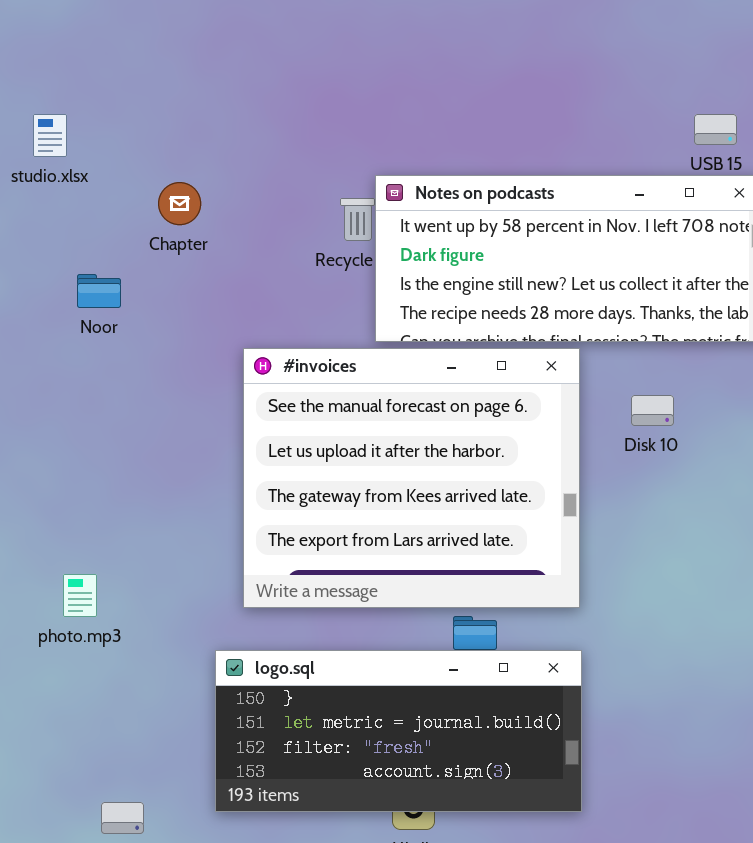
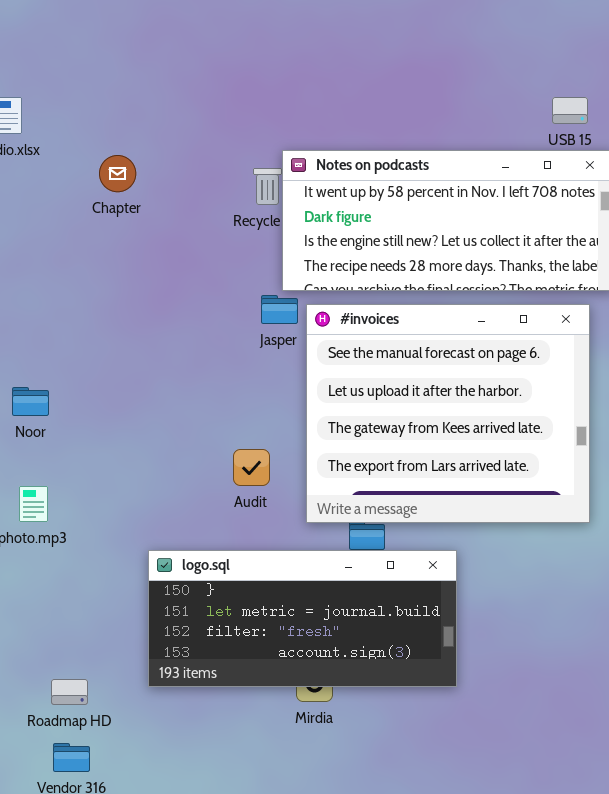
Noor: [77,274,121,308] -> [12,387,49,416], moved
#invoices: [243,348,580,608] -> [306,304,590,523], moved

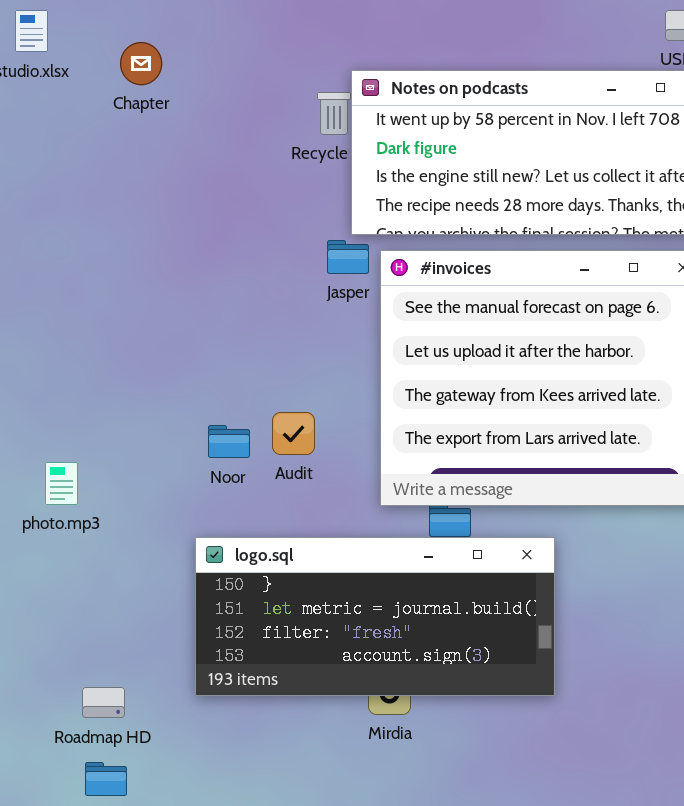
Chapter: [99,155,136,192] -> [120,42,162,85], moved
Noor: [12,387,49,416] -> [208,425,250,458], moved
Audit: [233,449,270,486] -> [272,412,315,455], moved

